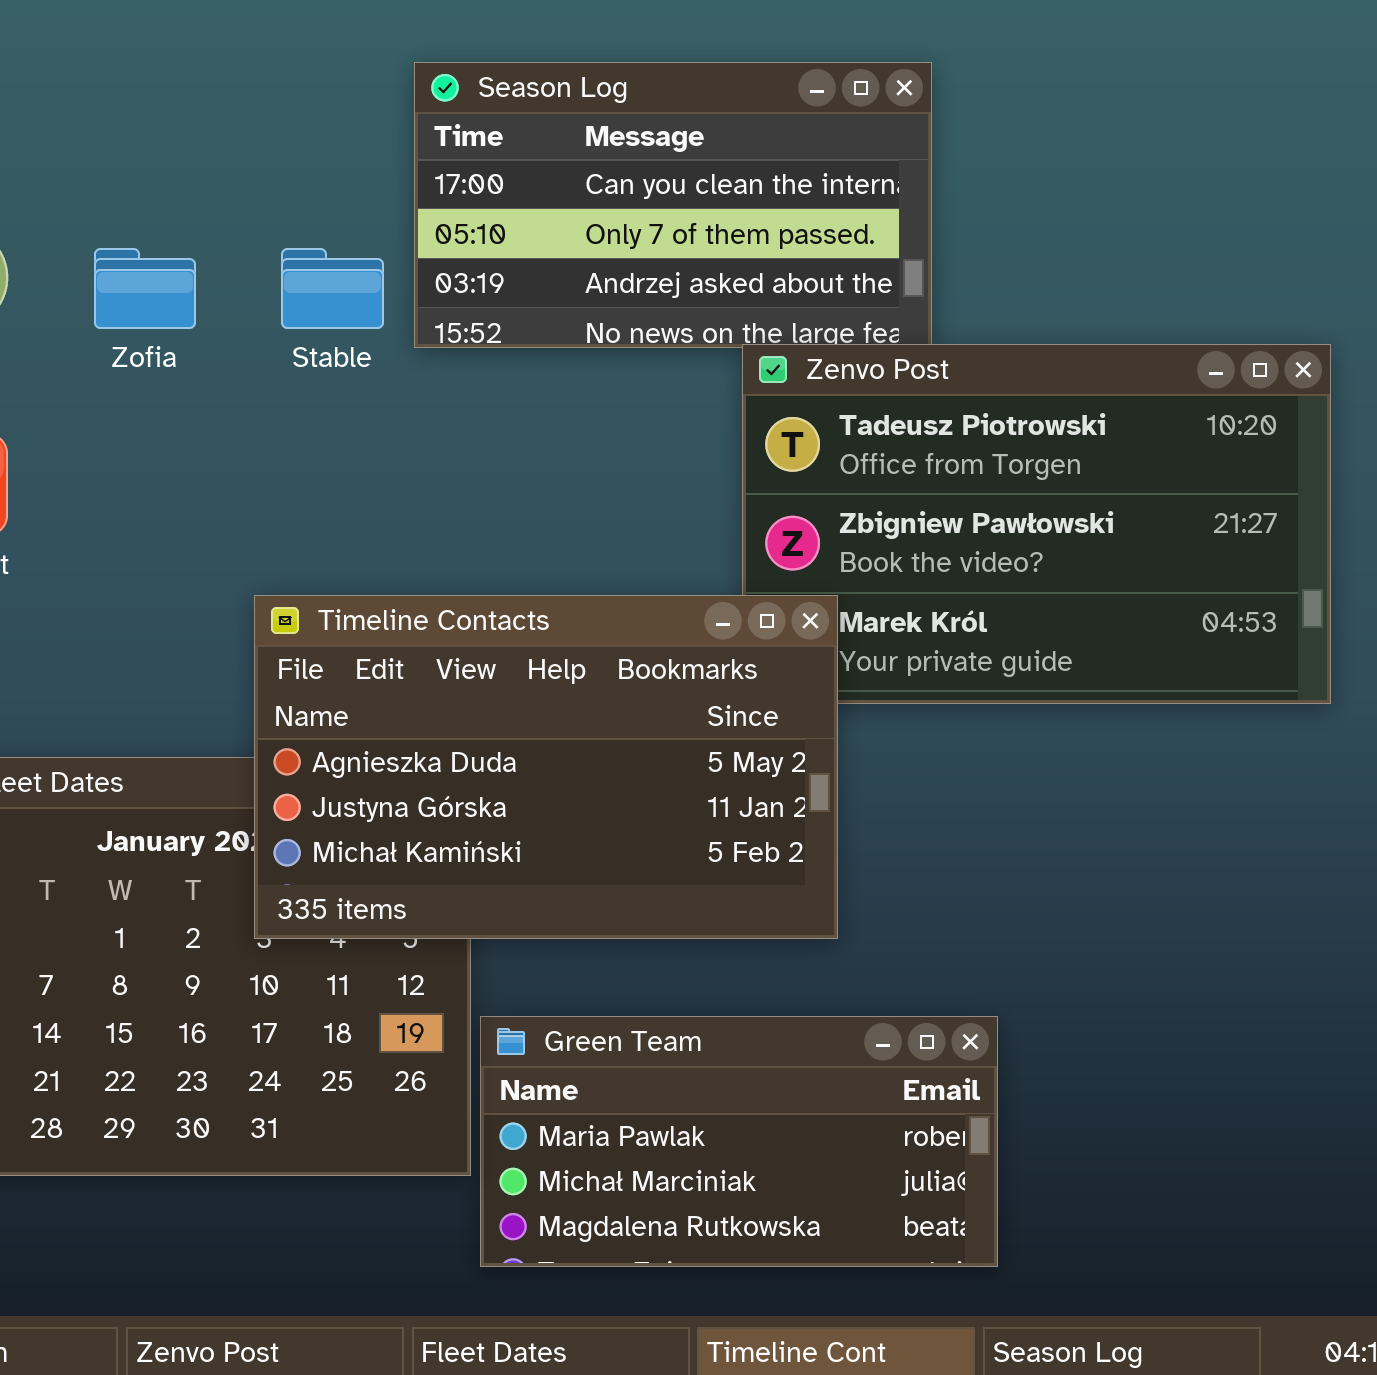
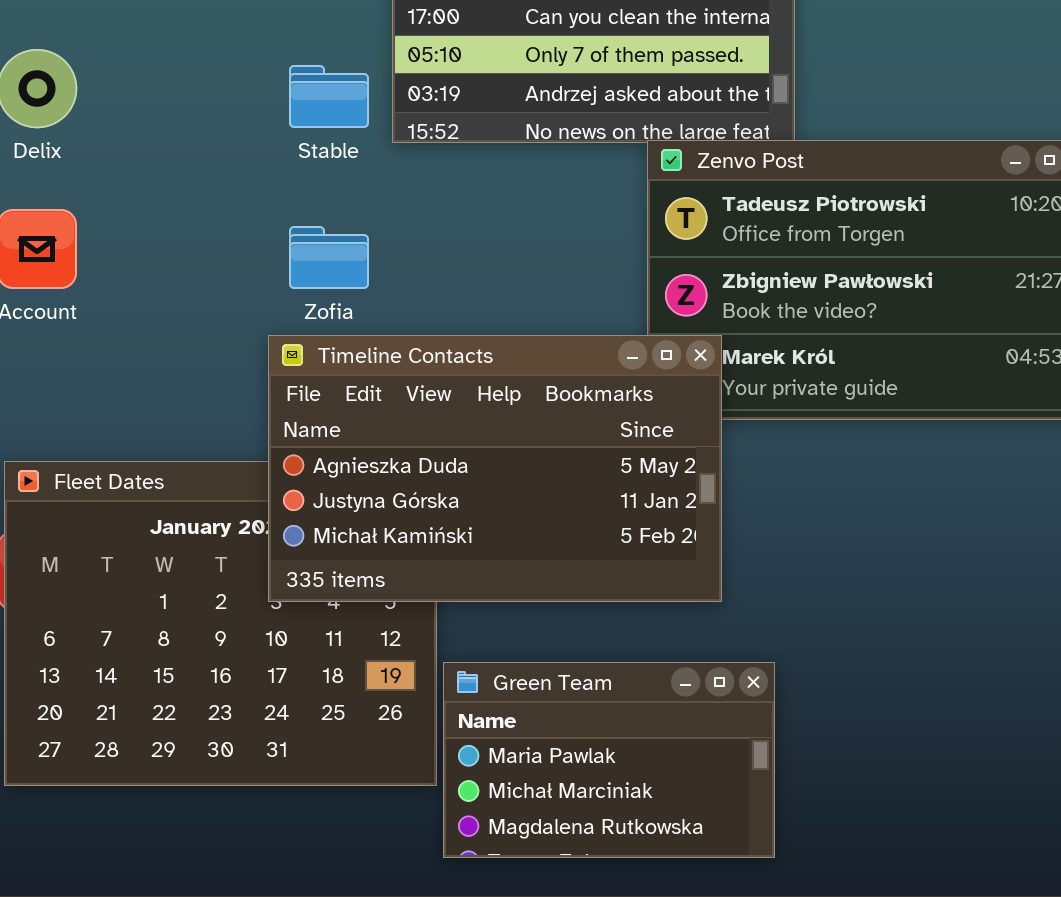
Zofia: [94,248,196,329] -> [289,226,369,289], moved
Green Team: [480,1016,998,1267] -> [443,662,775,858], resized

